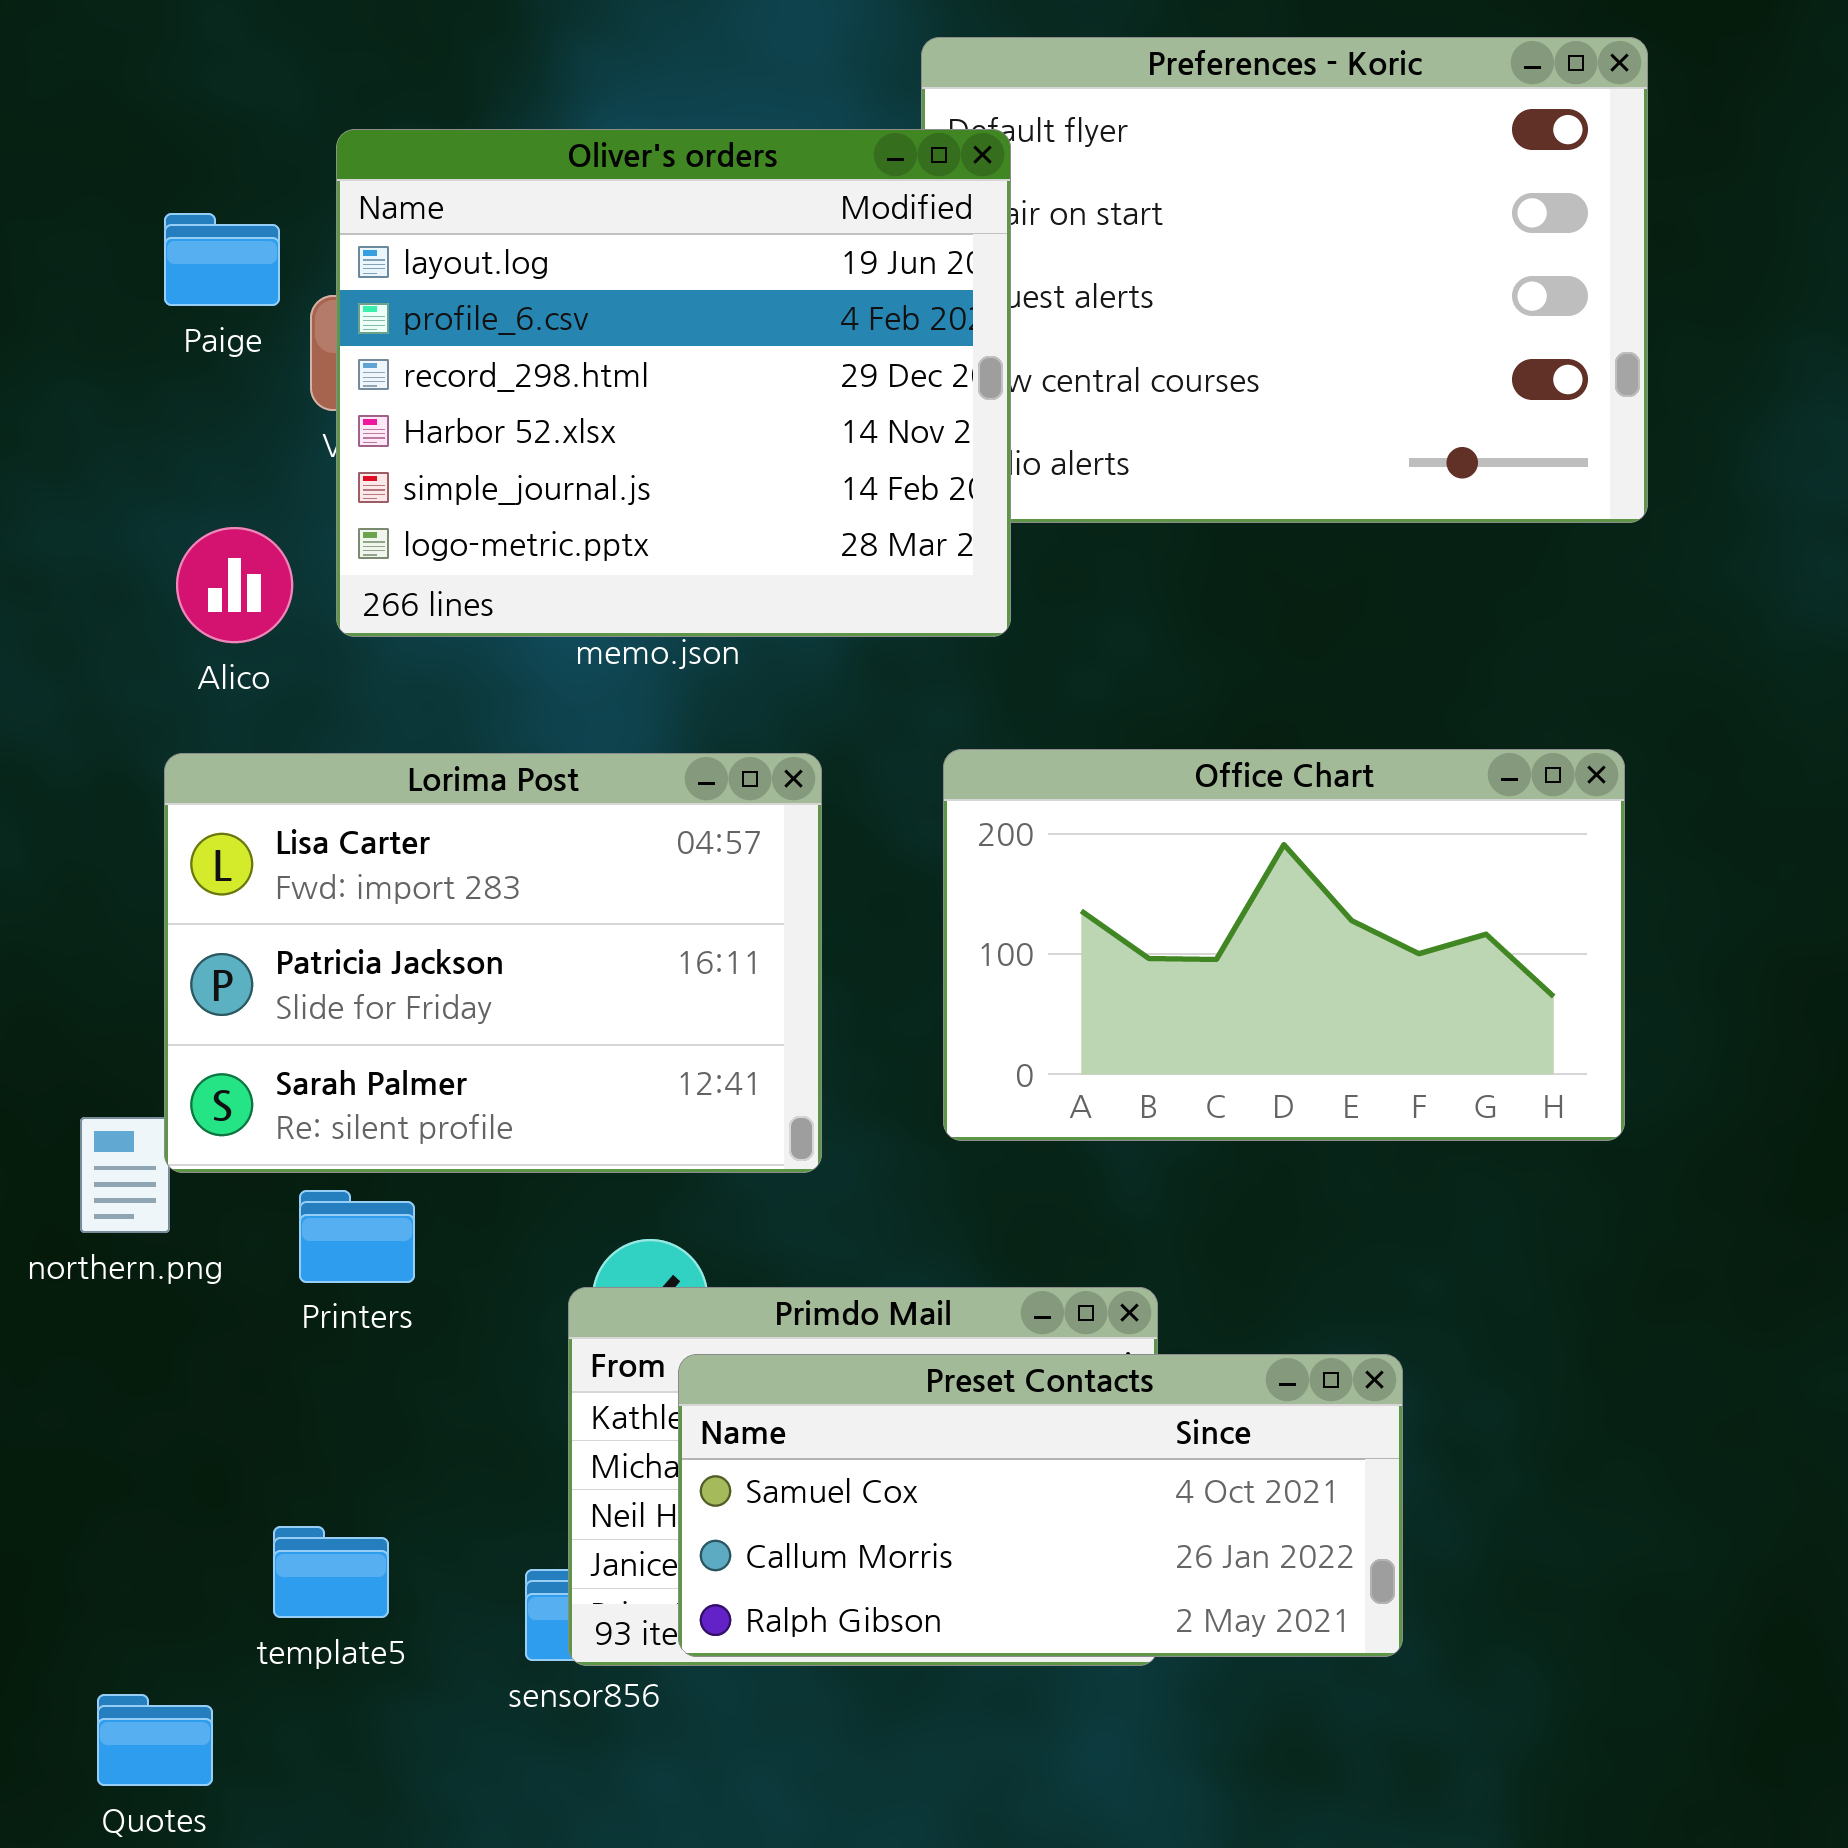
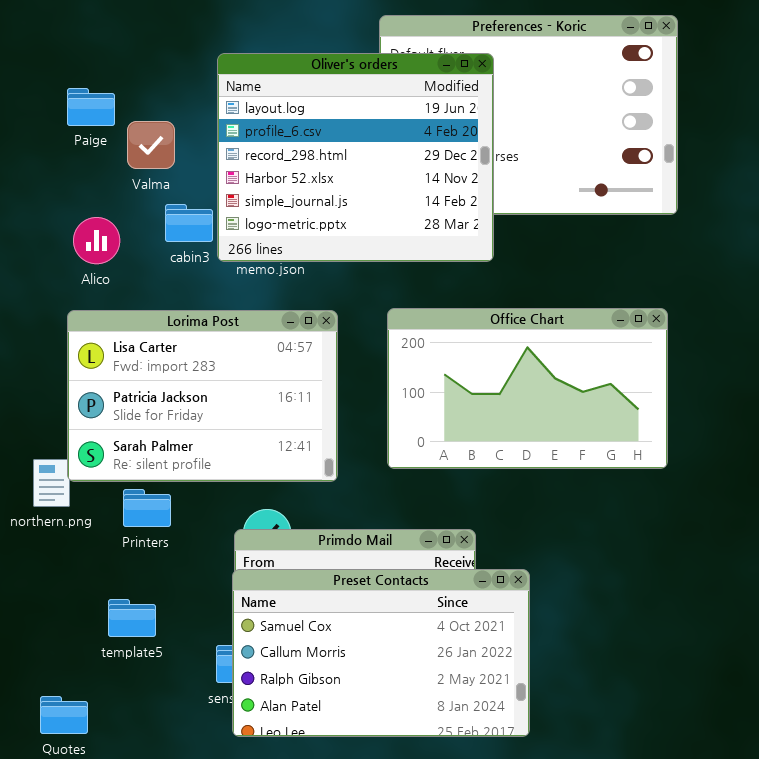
Oliver's orders: [336,129,1011,637] -> [217,53,494,262], moved
Preset Contacts: [678,1354,1403,1657] -> [232,569,530,737], moved, resized
template5: [273,1526,389,1618] -> [108,599,156,637], moved

